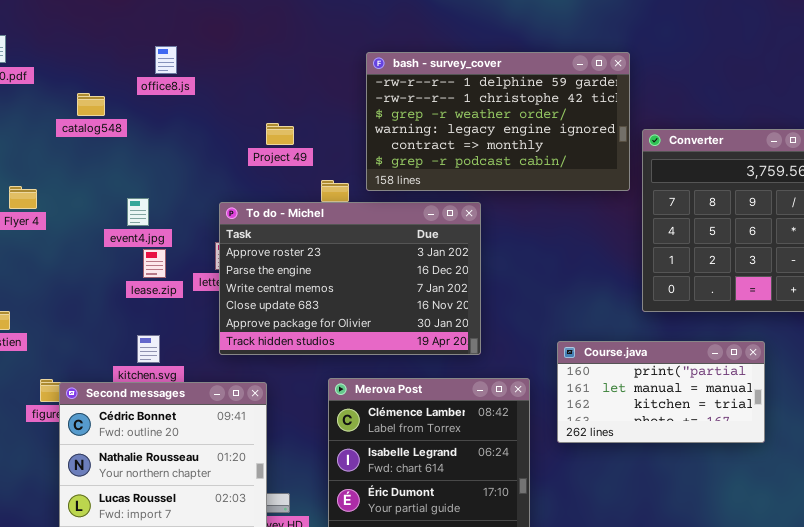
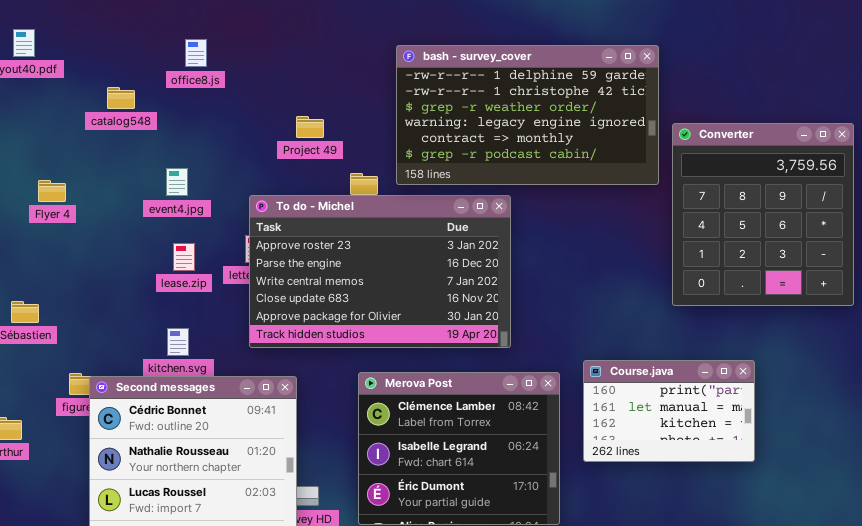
event4.jpg: [127,198,149,226] -> [166,168,188,196], moved
Course.java: [557,341,765,443] -> [583,360,755,462], moved, resized

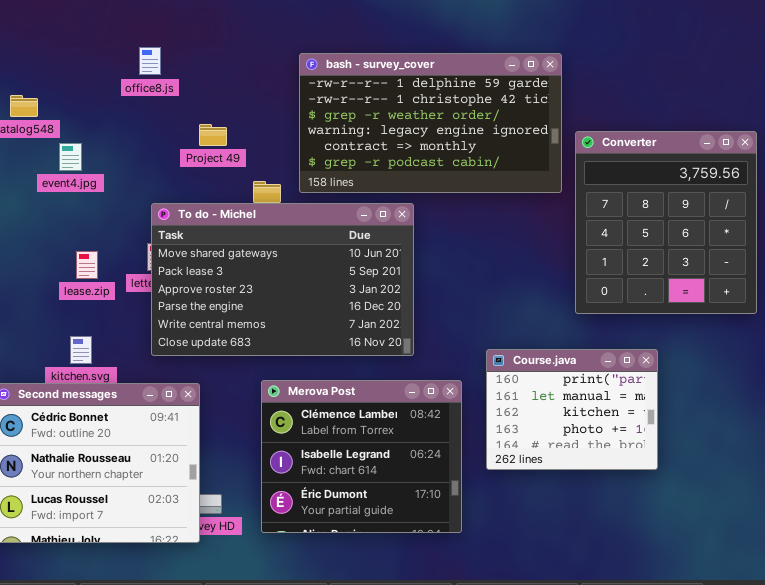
office8.js: [185,39,207,67] -> [139,47,161,75], moved
event4.jpg: [166,168,188,196] -> [59,143,82,171], moved
To do - Michel: [249,195,511,348] -> [151,203,414,356], scrolled up 2 rows
Course.java: [583,360,755,462] -> [486,349,658,470], resized

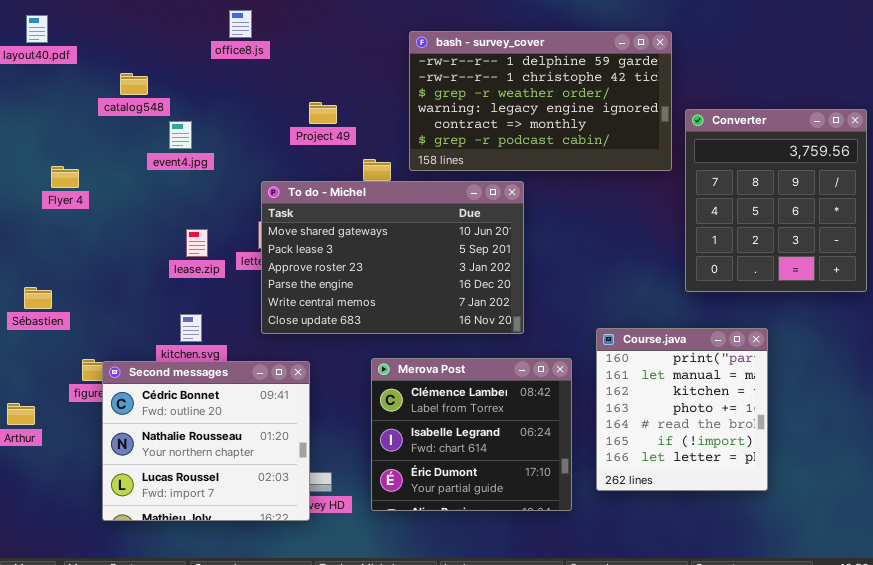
office8.js: [139,47,161,75] -> [229,10,252,38], moved
Course.java: [486,349,658,470] -> [596,328,768,491], resized

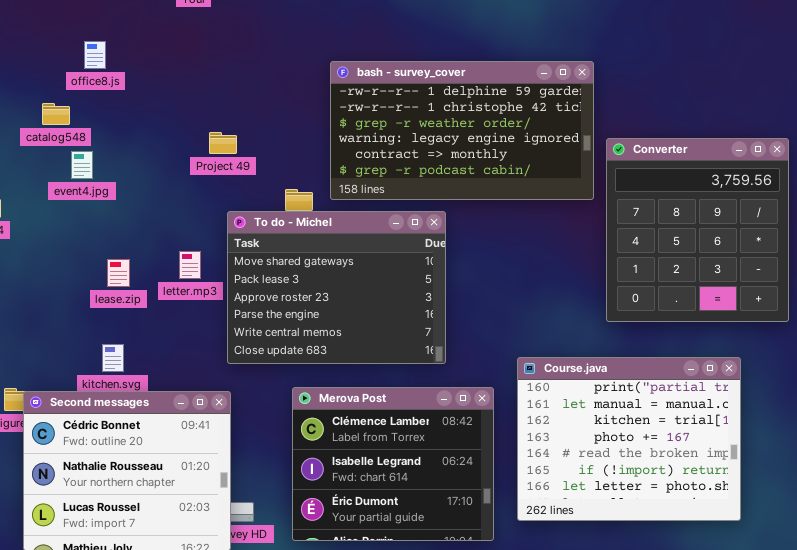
office8.js: [229,10,252,38] -> [84,41,106,69], moved
Project 49: [309,102,337,124] -> [209,132,237,154], moved
event4.jpg: [169,121,192,149] -> [71,151,93,179], moved
To do - Michel: [261,181,524,334] -> [227,211,446,364], resized
Course.java: [596,328,768,491] -> [517,357,741,521], resized

